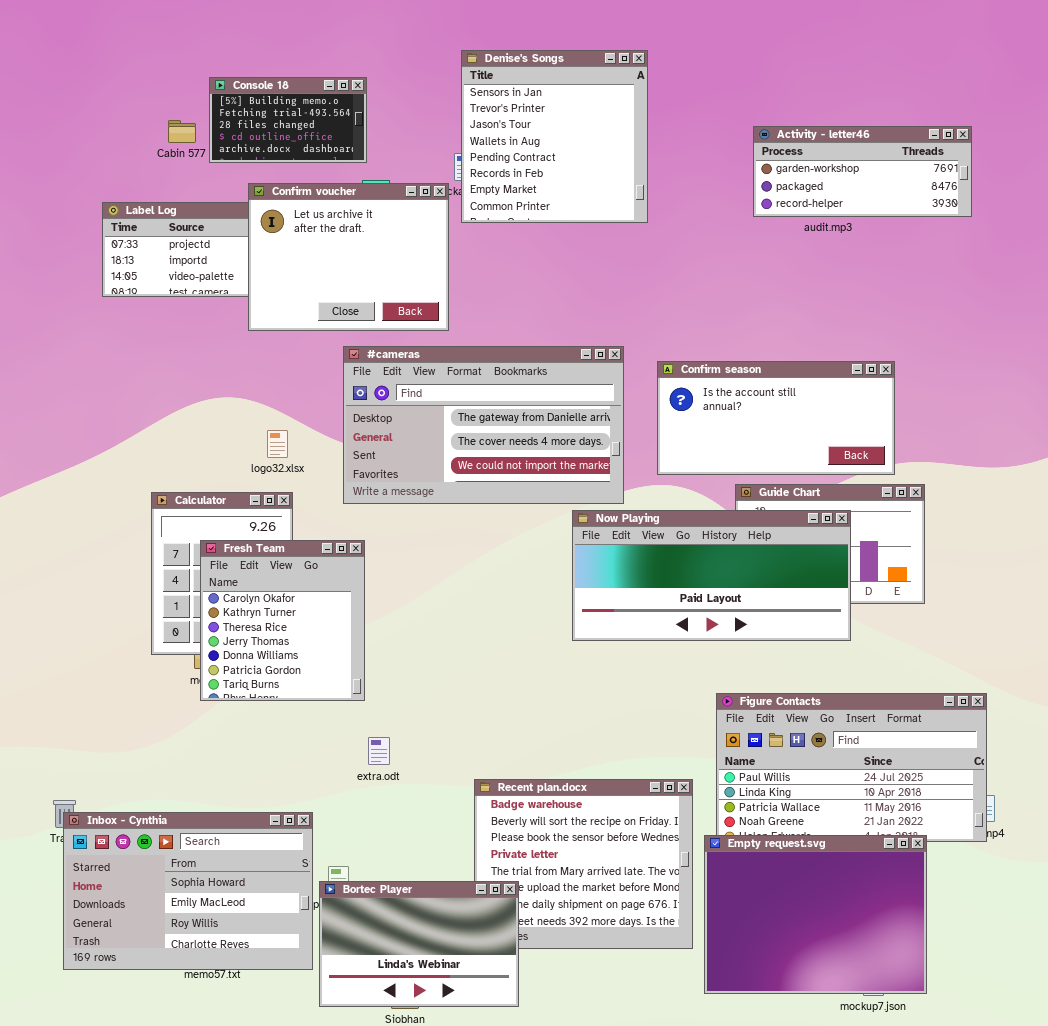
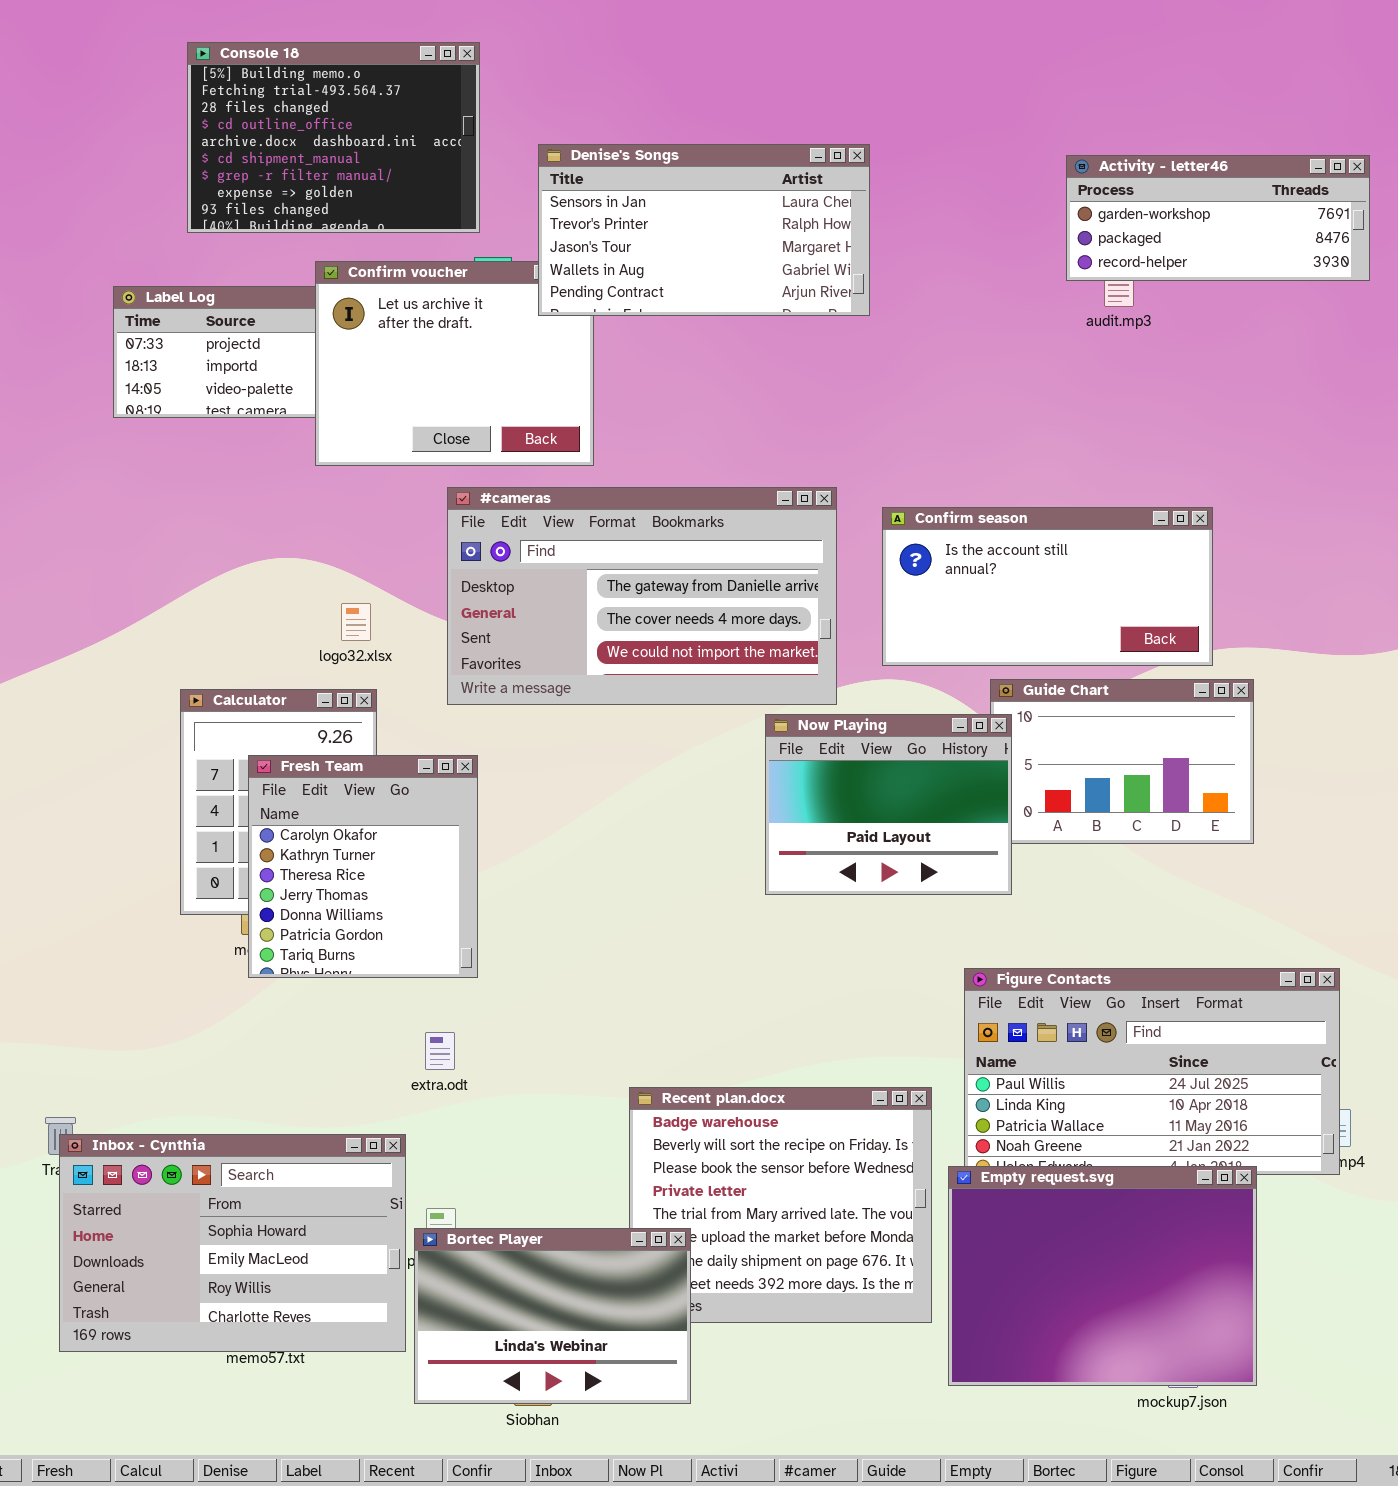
Denise's Songs: [461,50,648,223] -> [538,144,870,316], resized
Console 18: [209,77,367,163] -> [187,42,480,233], resized
Activity - letter46: [753,126,972,217] -> [1066,155,1370,281], moved
Now Playing: [572,510,851,641] -> [765,714,1012,895], resized
extra.odt: [368,737,390,765] -> [425,1032,455,1070], moved

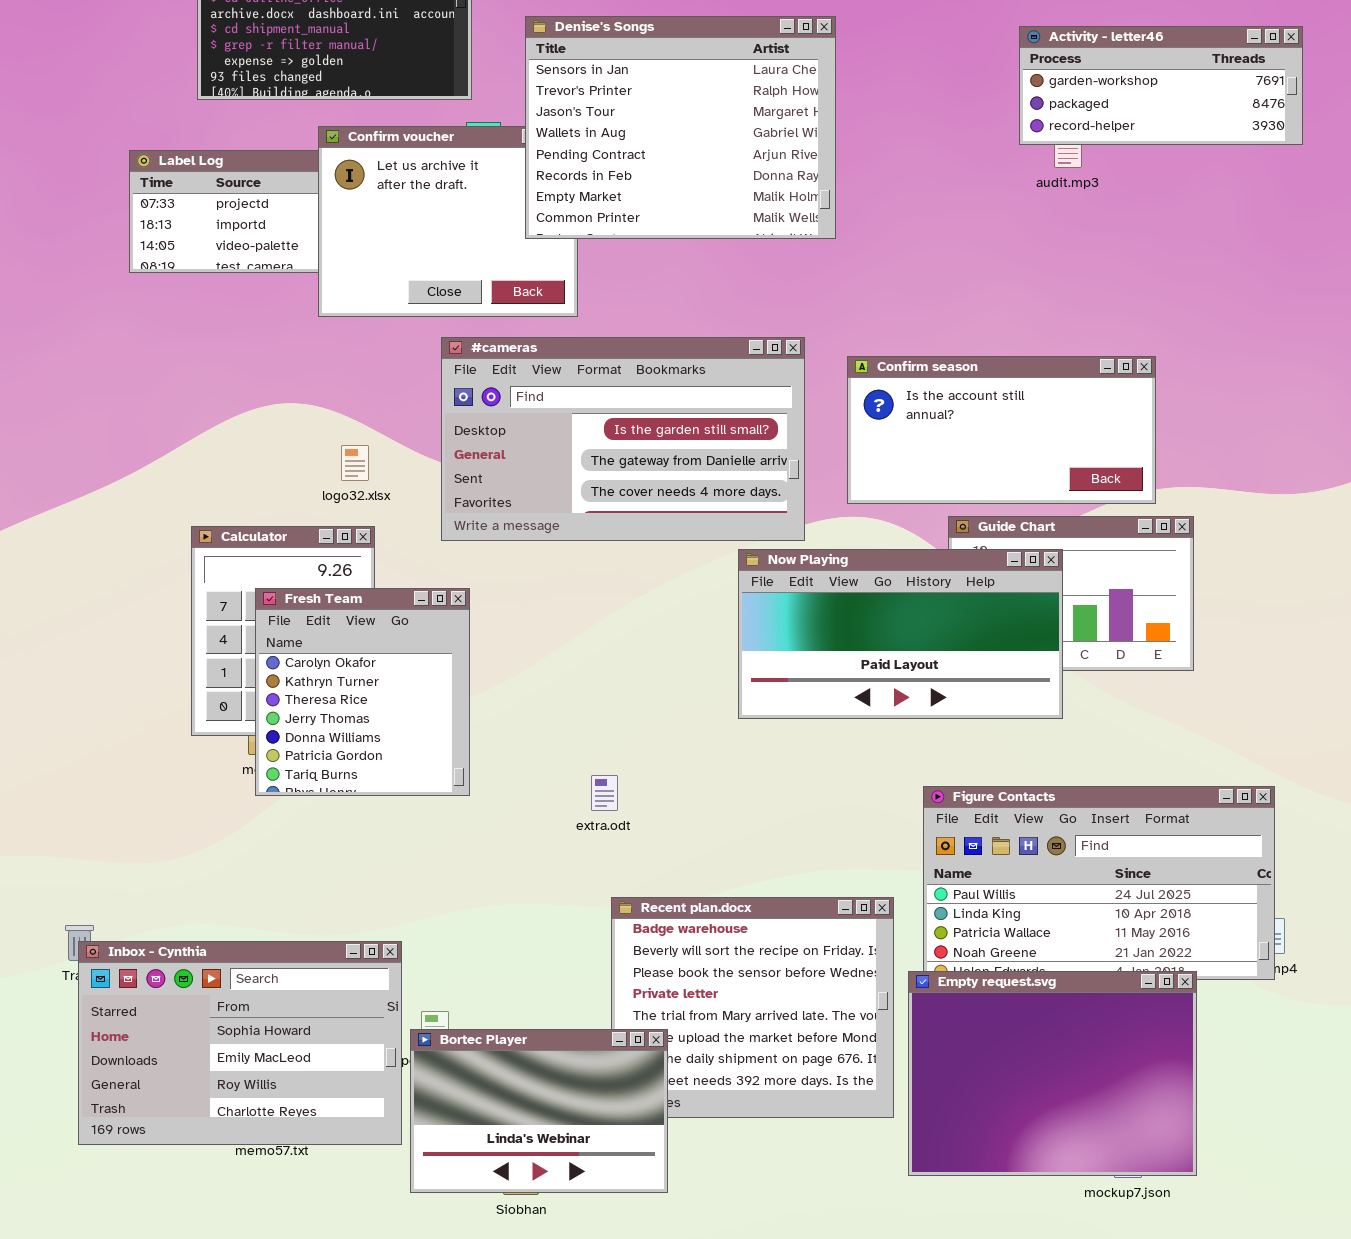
Denise's Songs: [538,144,870,316] -> [525,16,836,239], resized
#cameras: [447,487,837,705] -> [441,337,805,541], scrolled up 1 row
Now Playing: [765,714,1012,895] -> [738,549,1063,719], resized
extra.odt: [425,1032,455,1070] -> [591,775,618,811], moved

